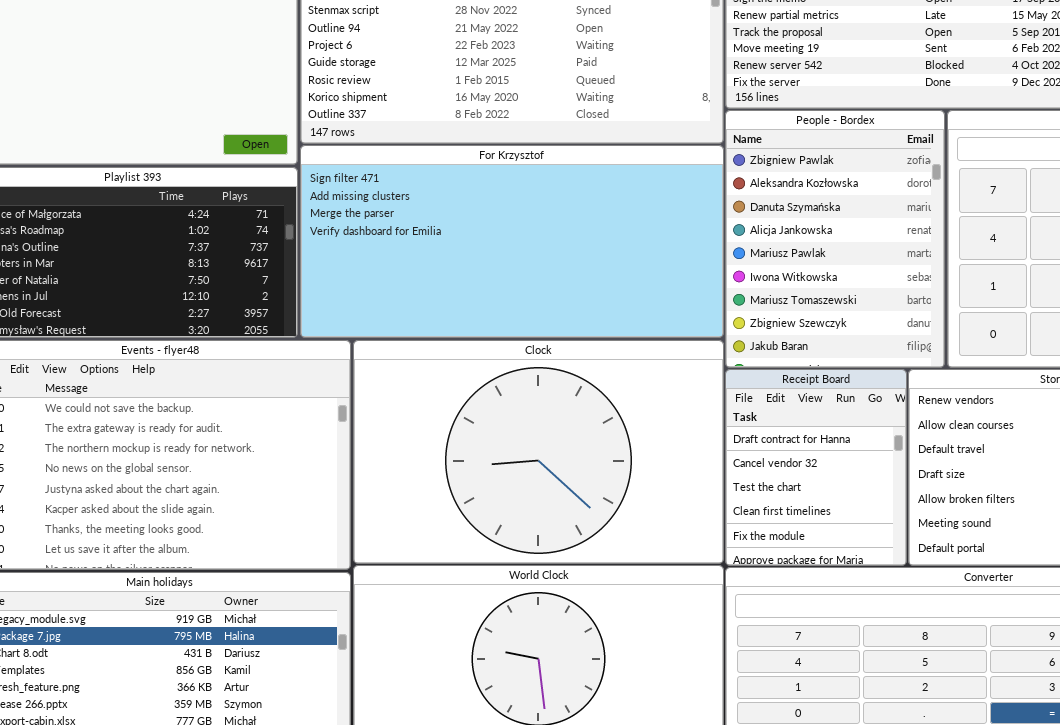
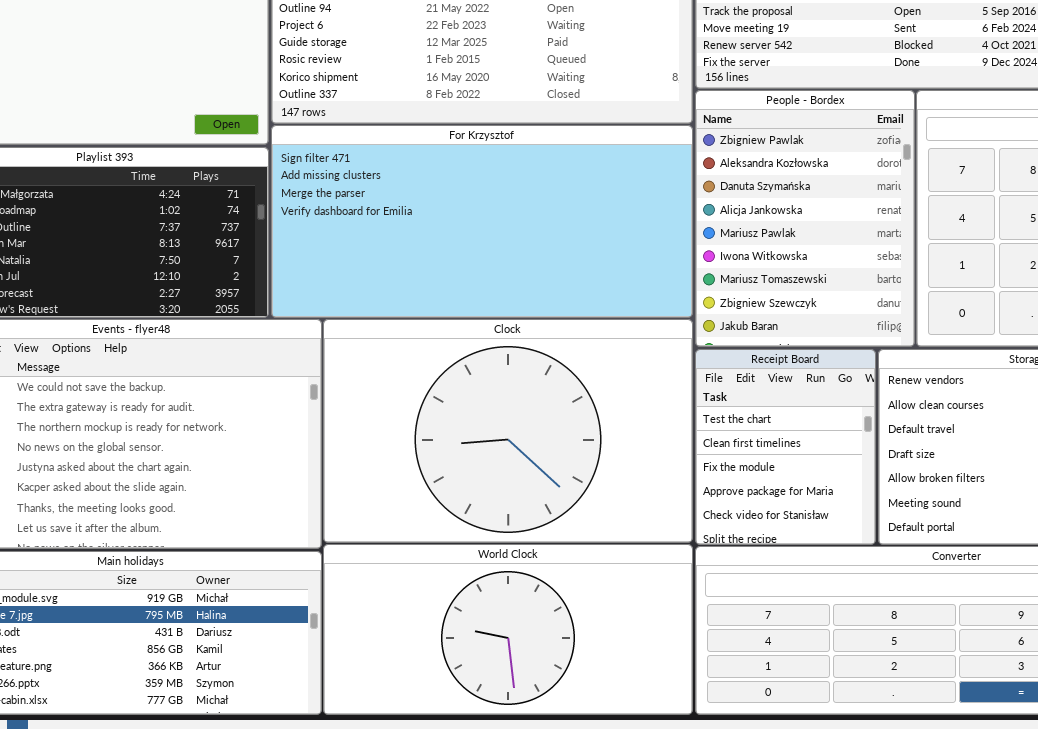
Receipt Board: [725,369,907,566] -> [695,349,876,545], scrolled down 2 rows

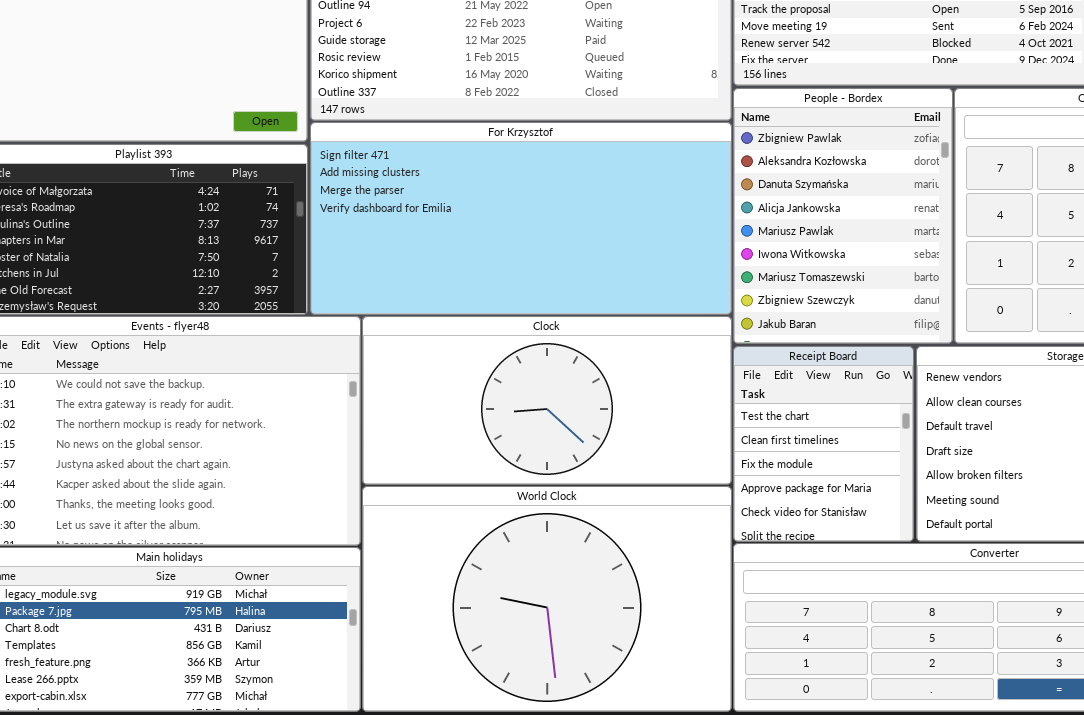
Clock: [323,319,693,543] -> [362,316,732,485], resized
World Clock: [323,544,693,715] -> [362,486,732,712], resized

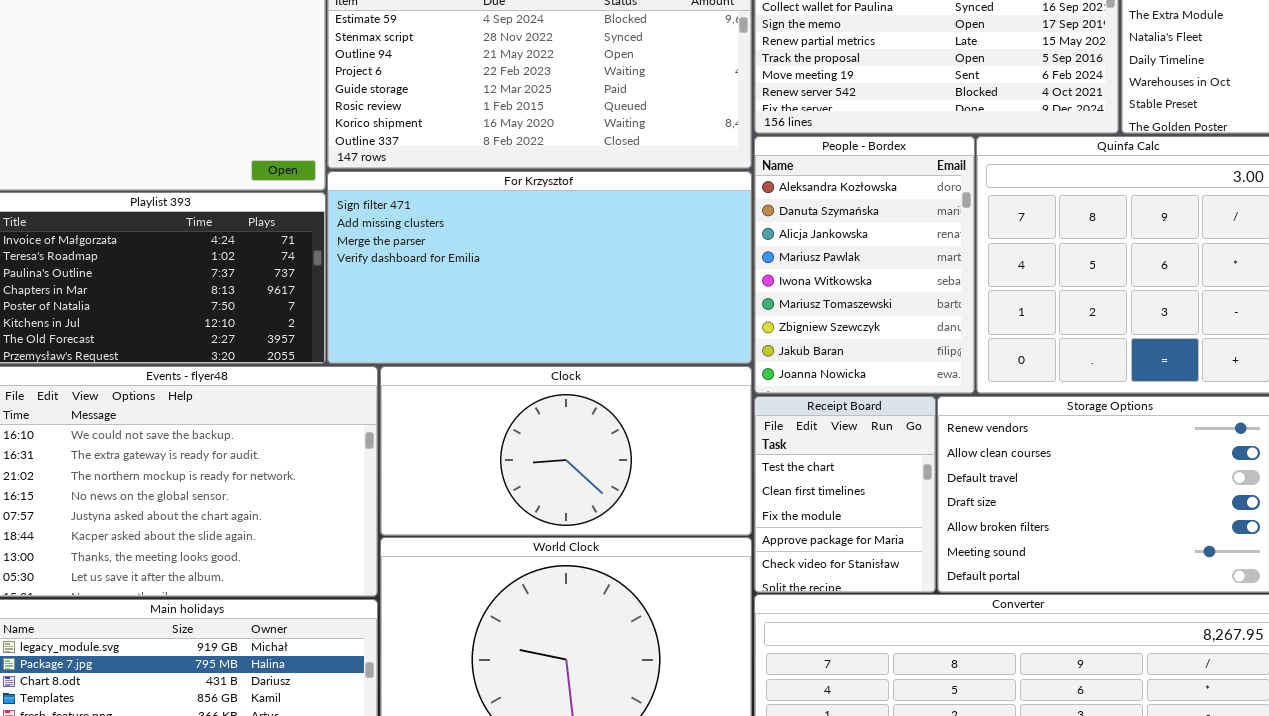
People - Bordex: [733,88,953,344] -> [754,136,975,394], scrolled down 1 row

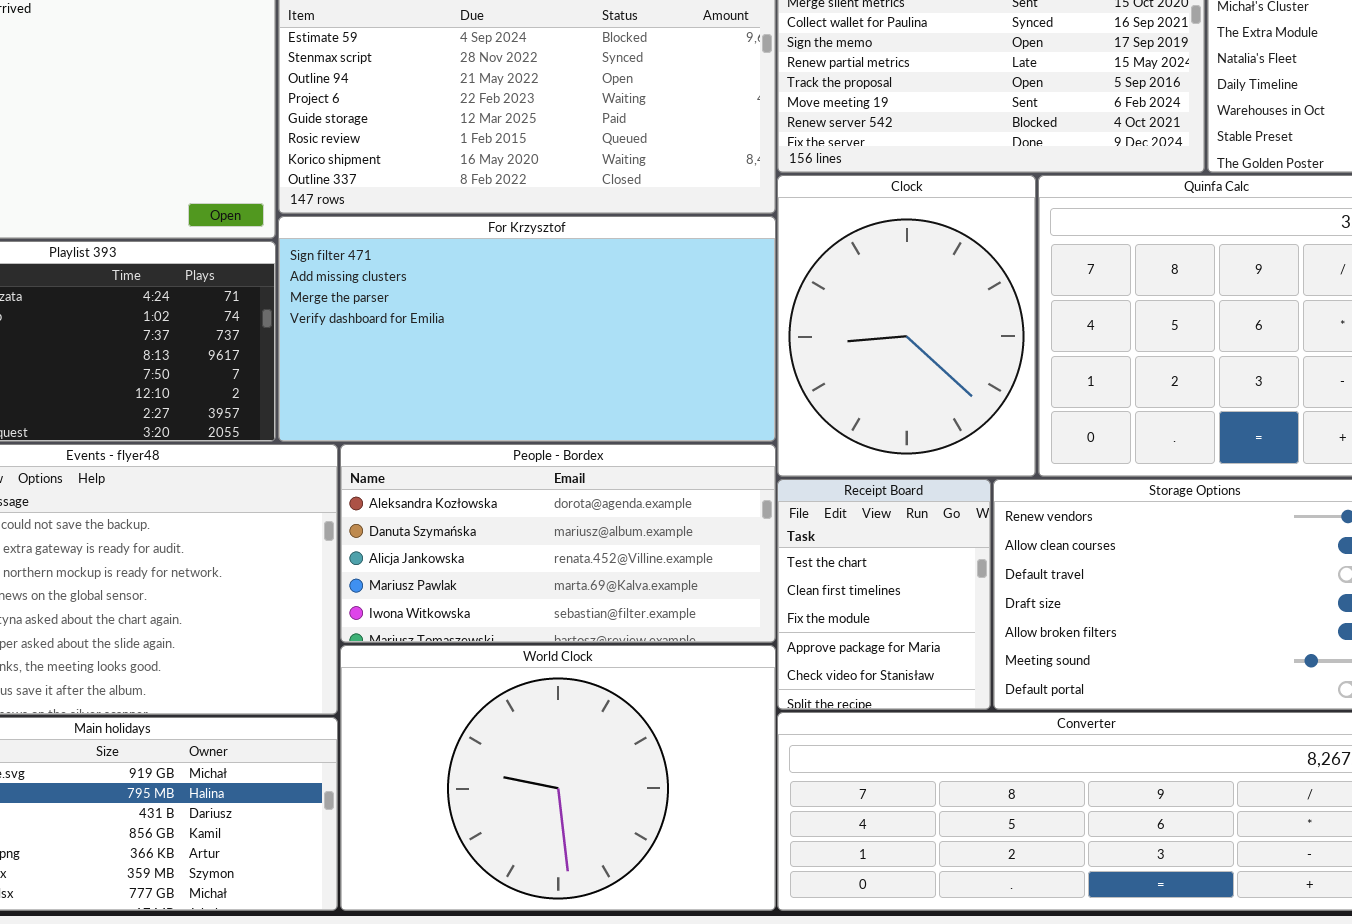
People - Bordex: [754,136,975,394] -> [340,444,776,643], moved, resized
Clock: [380,366,752,536] -> [777,175,1036,477], moved, resized

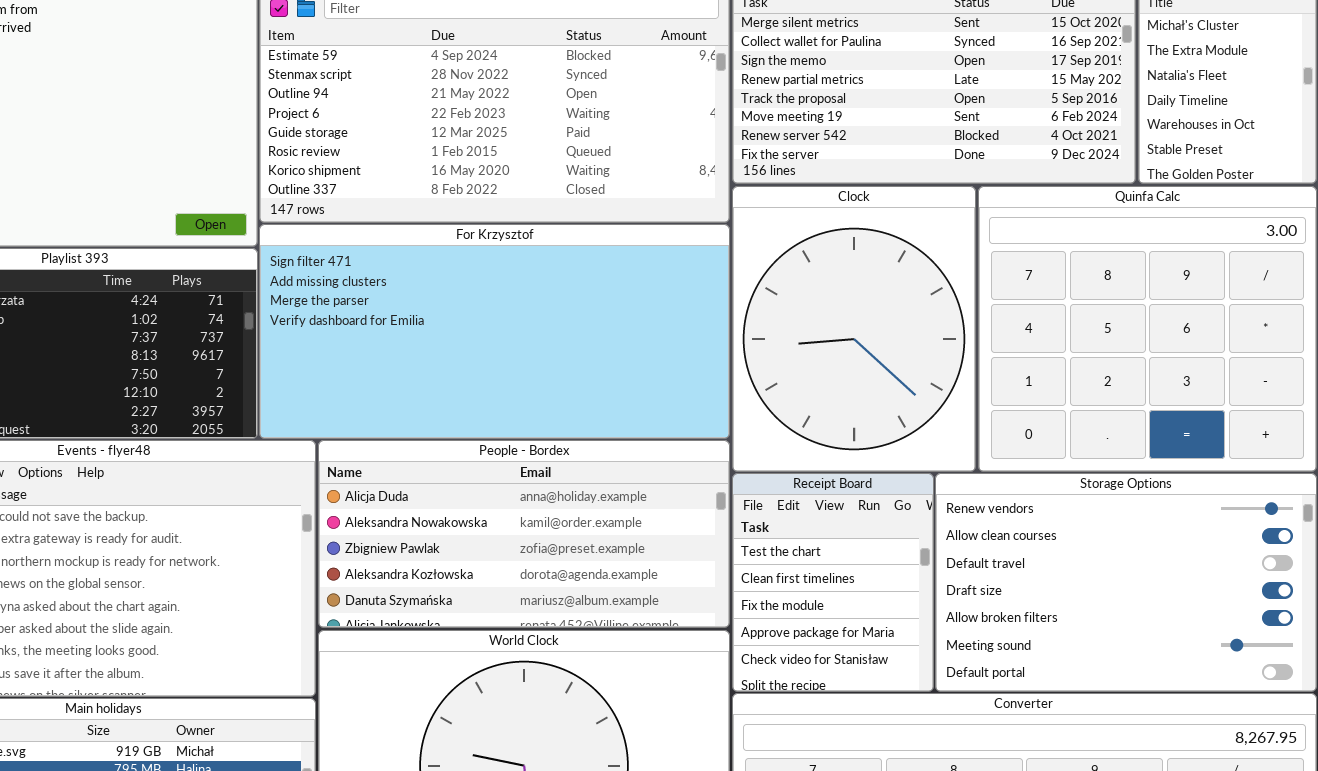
People - Bordex: [340,444,776,643] -> [318,440,730,628], scrolled up 3 rows

